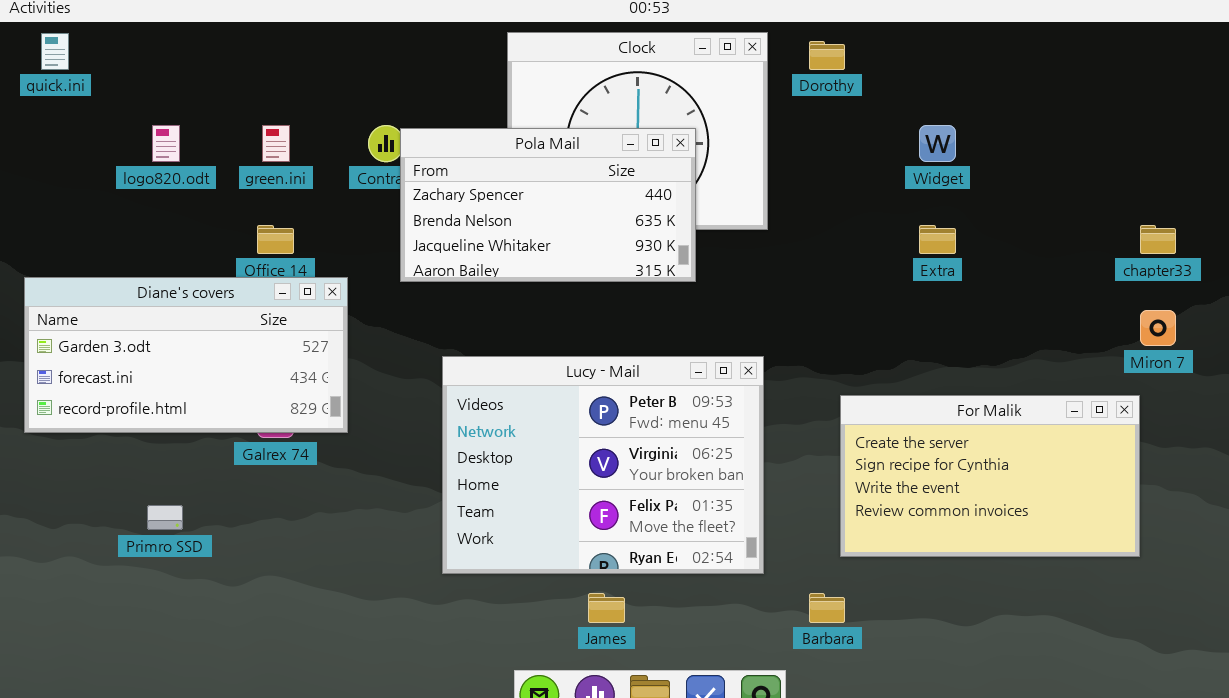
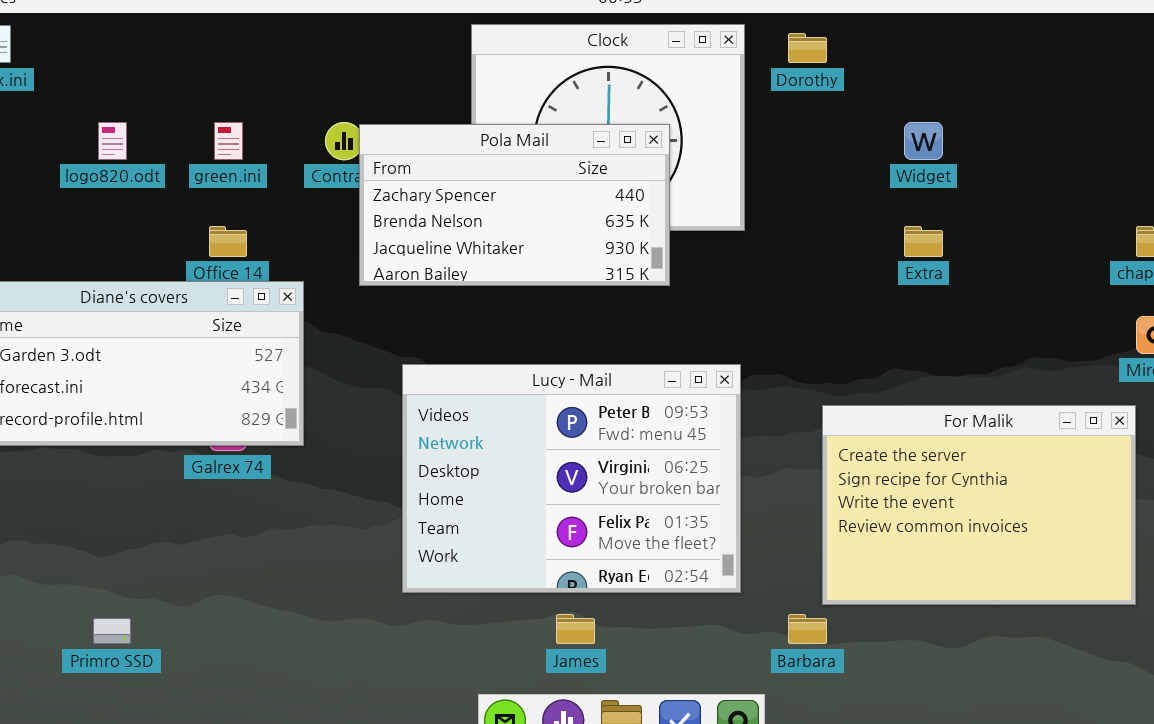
For Malik: [840,395,1140,557] -> [822,405,1136,605], resized
Primro SSD: [147,505,183,530] -> [93,618,131,644], moved

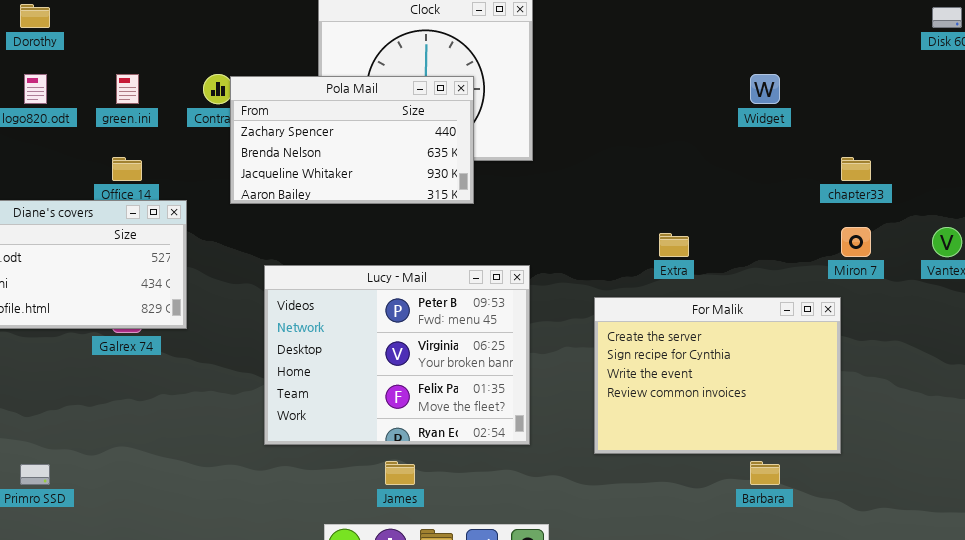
Dorothy: [788,33,827,63] -> [20,4,50,28], moved
Widget: [904,122,943,160] -> [750,74,780,104], moved
Extra: [904,226,943,257] -> [659,233,689,257], moved
Barbara: [788,614,827,644] -> [750,461,780,485], moved

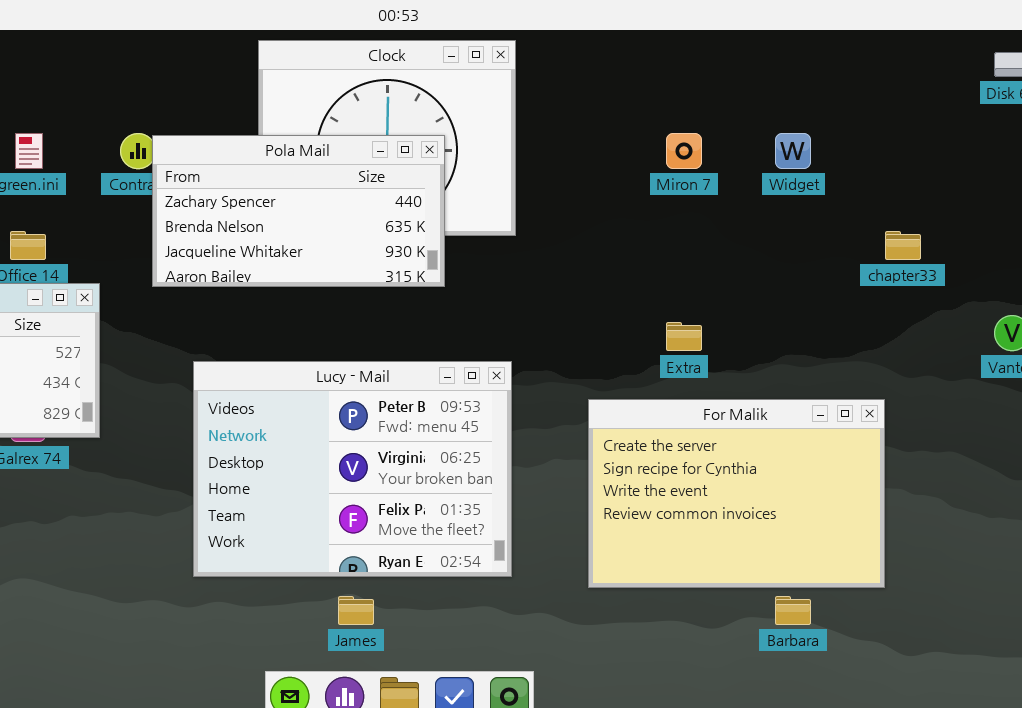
Miron 7: [841,227,871,257] -> [666,133,702,169], moved

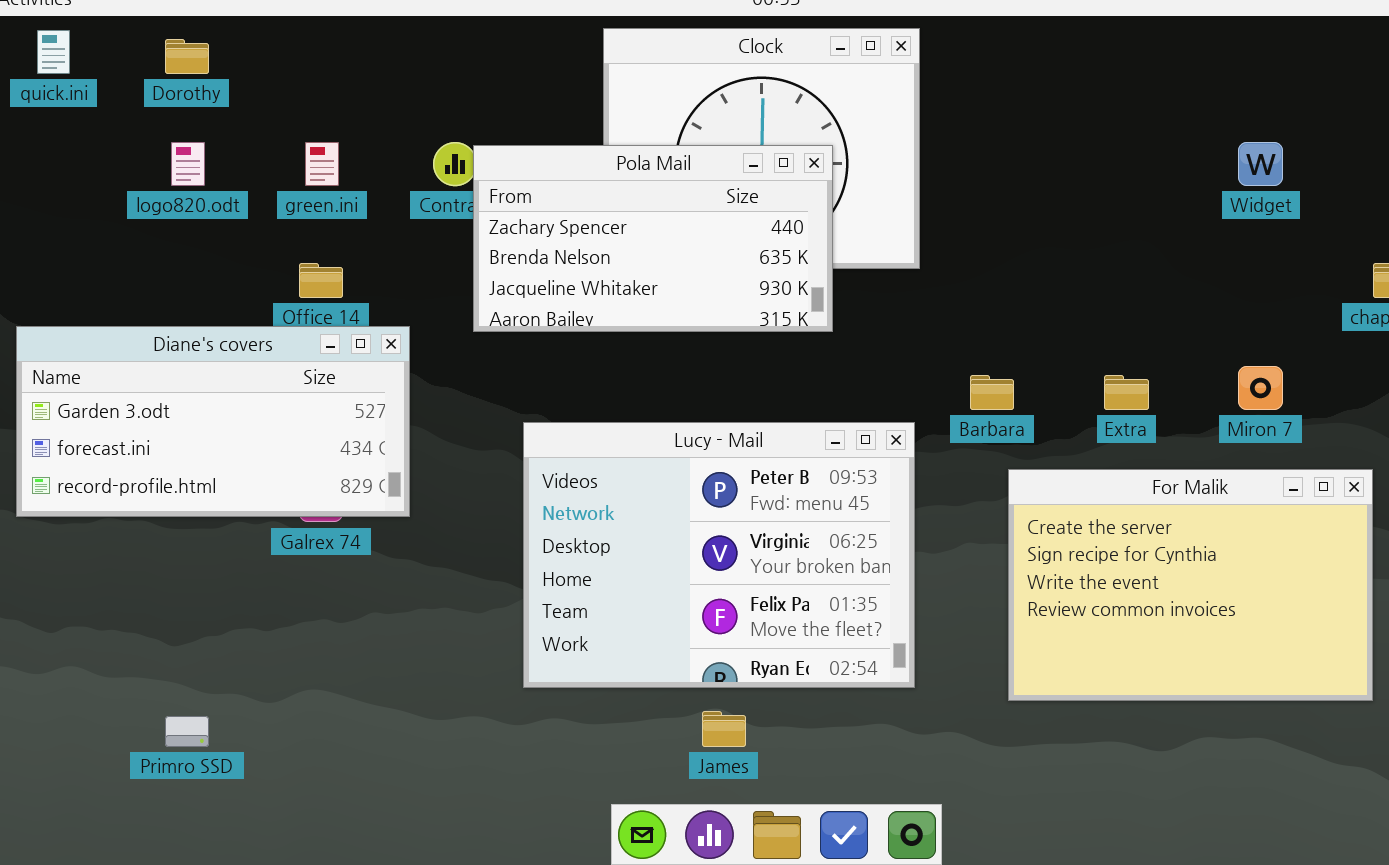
Miron 7: [666,133,702,169] -> [1238,366,1283,410], moved
Barbara: [775,596,811,625] -> [970,375,1014,410], moved

